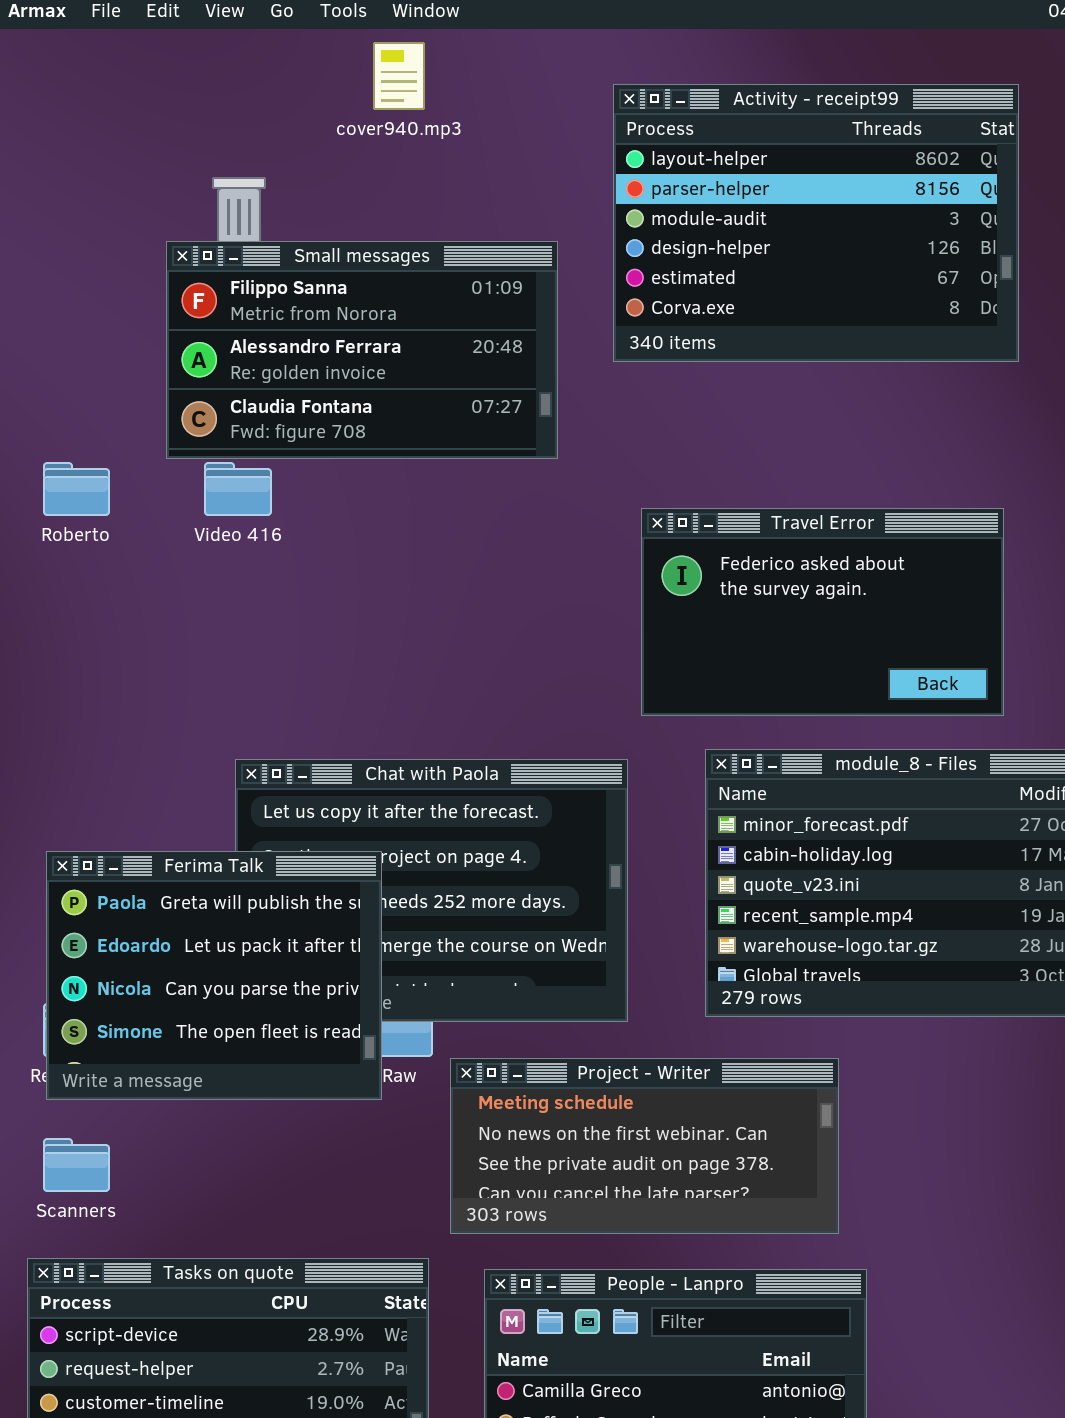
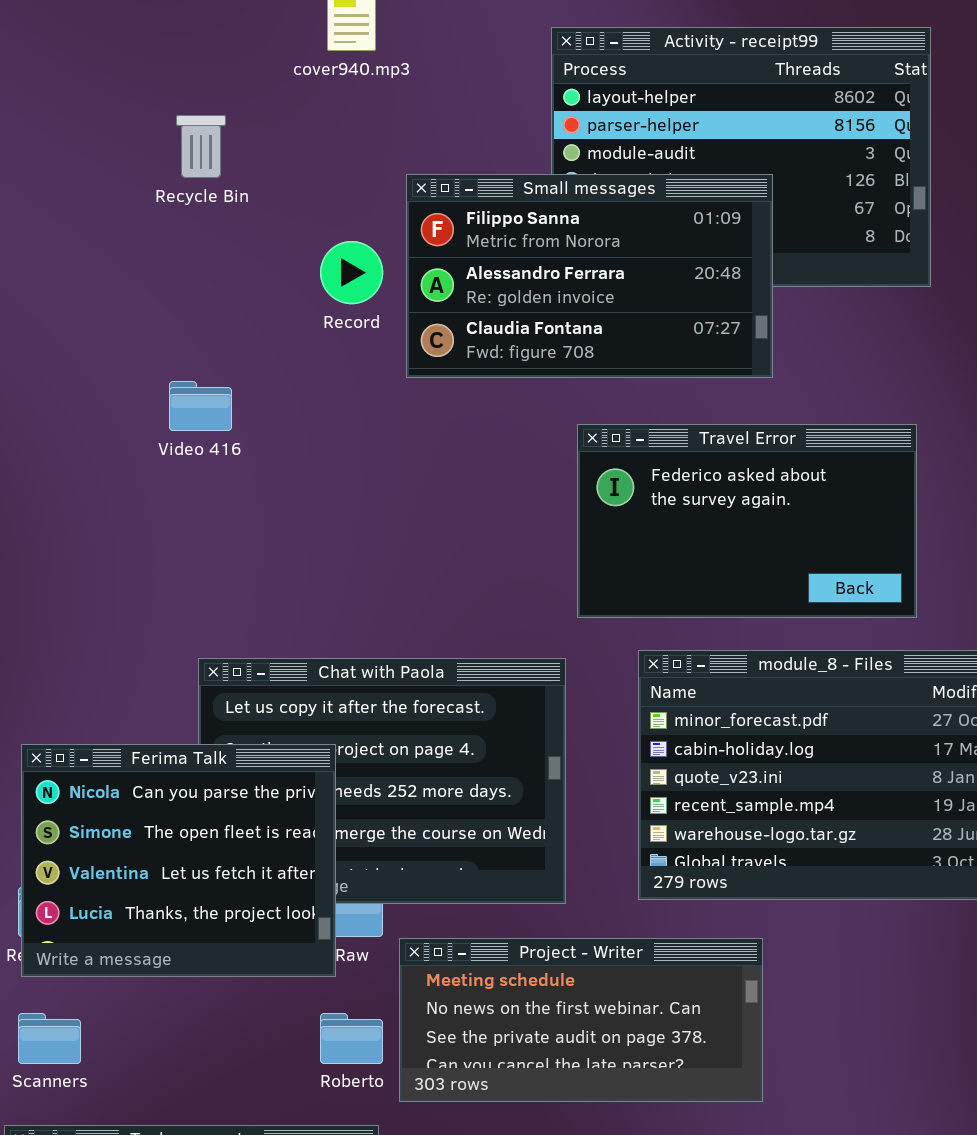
Small messages: [166,241,558,459] -> [406,174,773,378], moved
Roberto: [43,462,110,516] -> [320,1013,383,1064], moved
Ferima Talk: [46,851,382,1100] -> [21,744,336,977], scrolled down 2 rows

